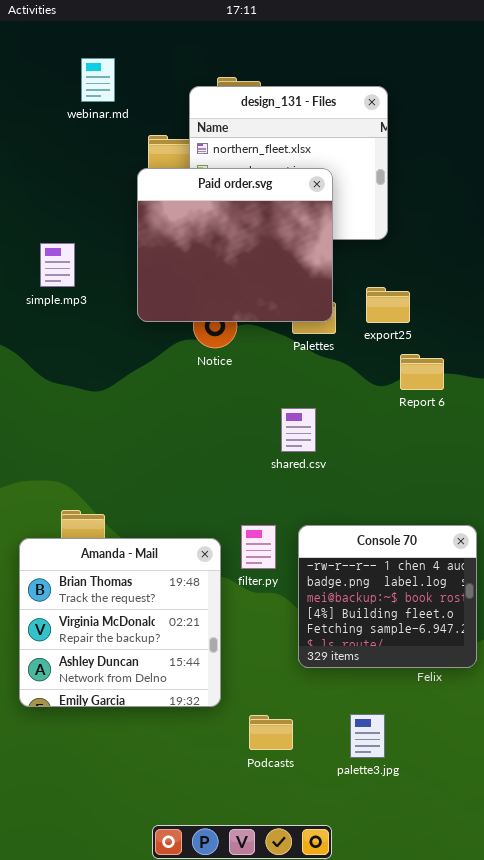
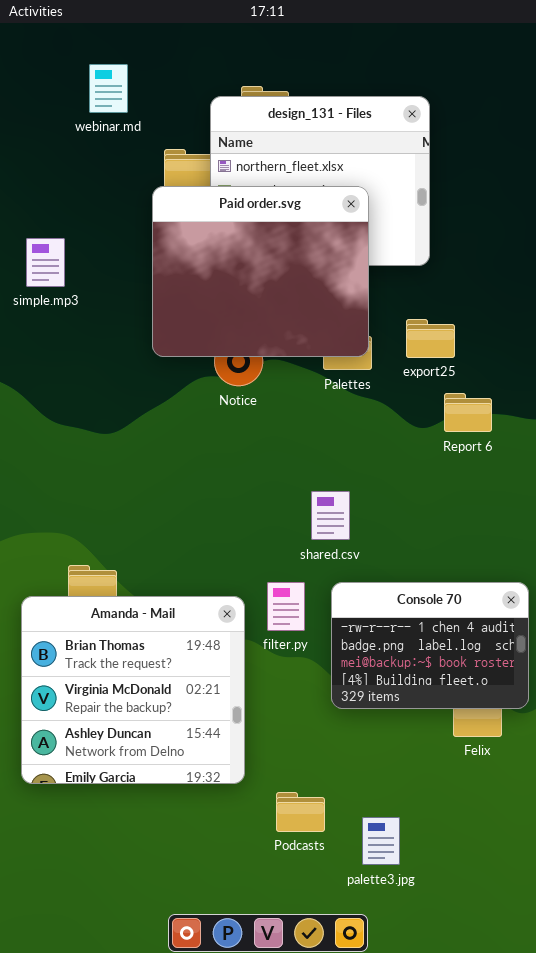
simple.mp3: [40,243,75,287] -> [26,238,65,287], moved
shared.csv: [281,408,316,452] -> [311,491,350,540], moved
Console 70: [298,525,477,668] -> [331,582,529,709], resized
palette3.jpg: [350,714,385,758] -> [362,817,400,865], moved

